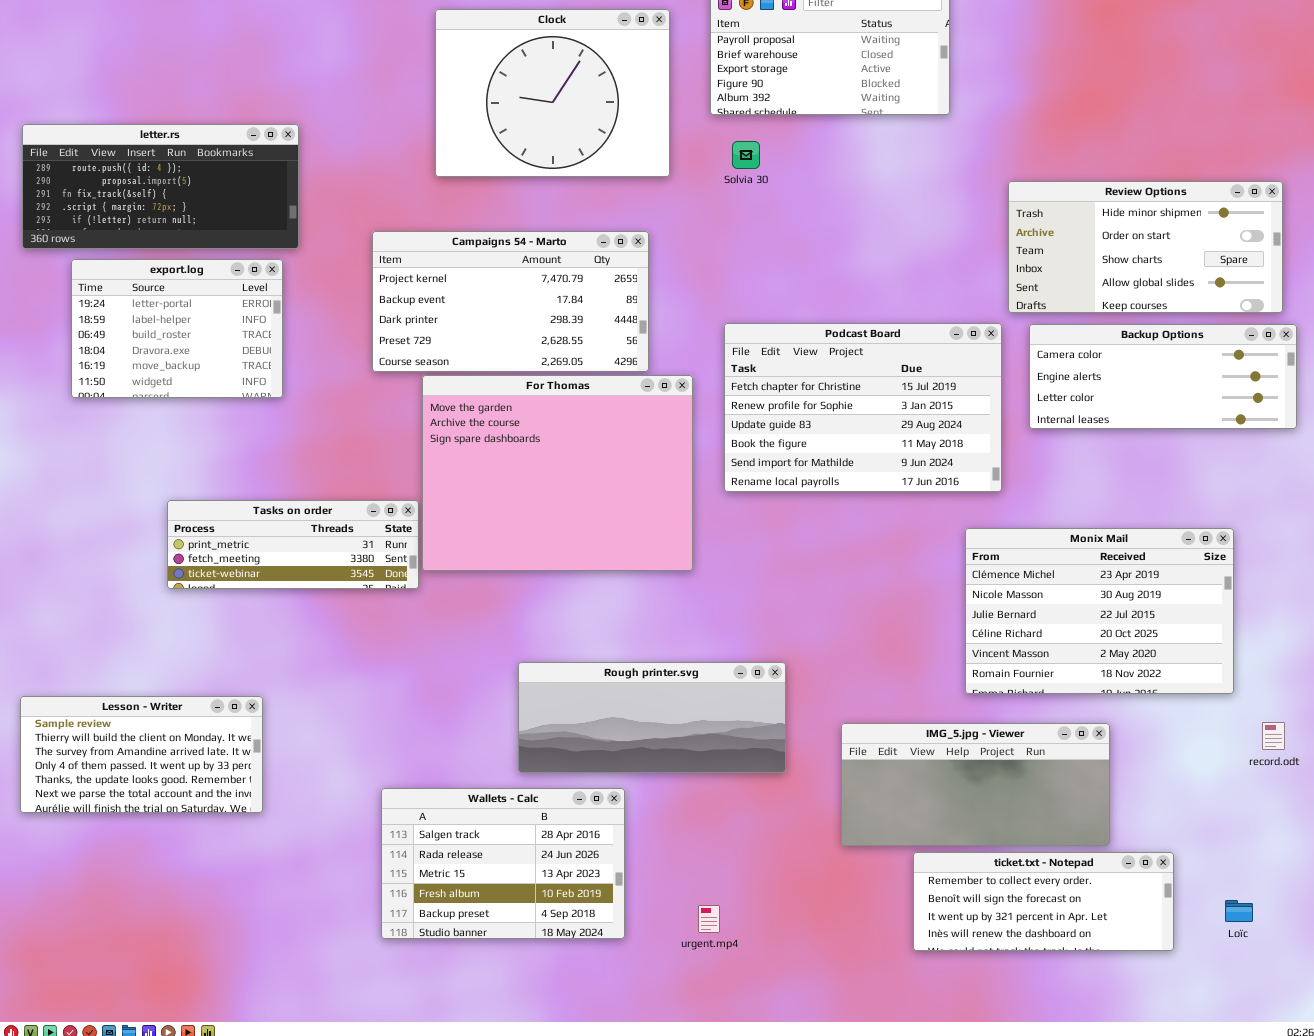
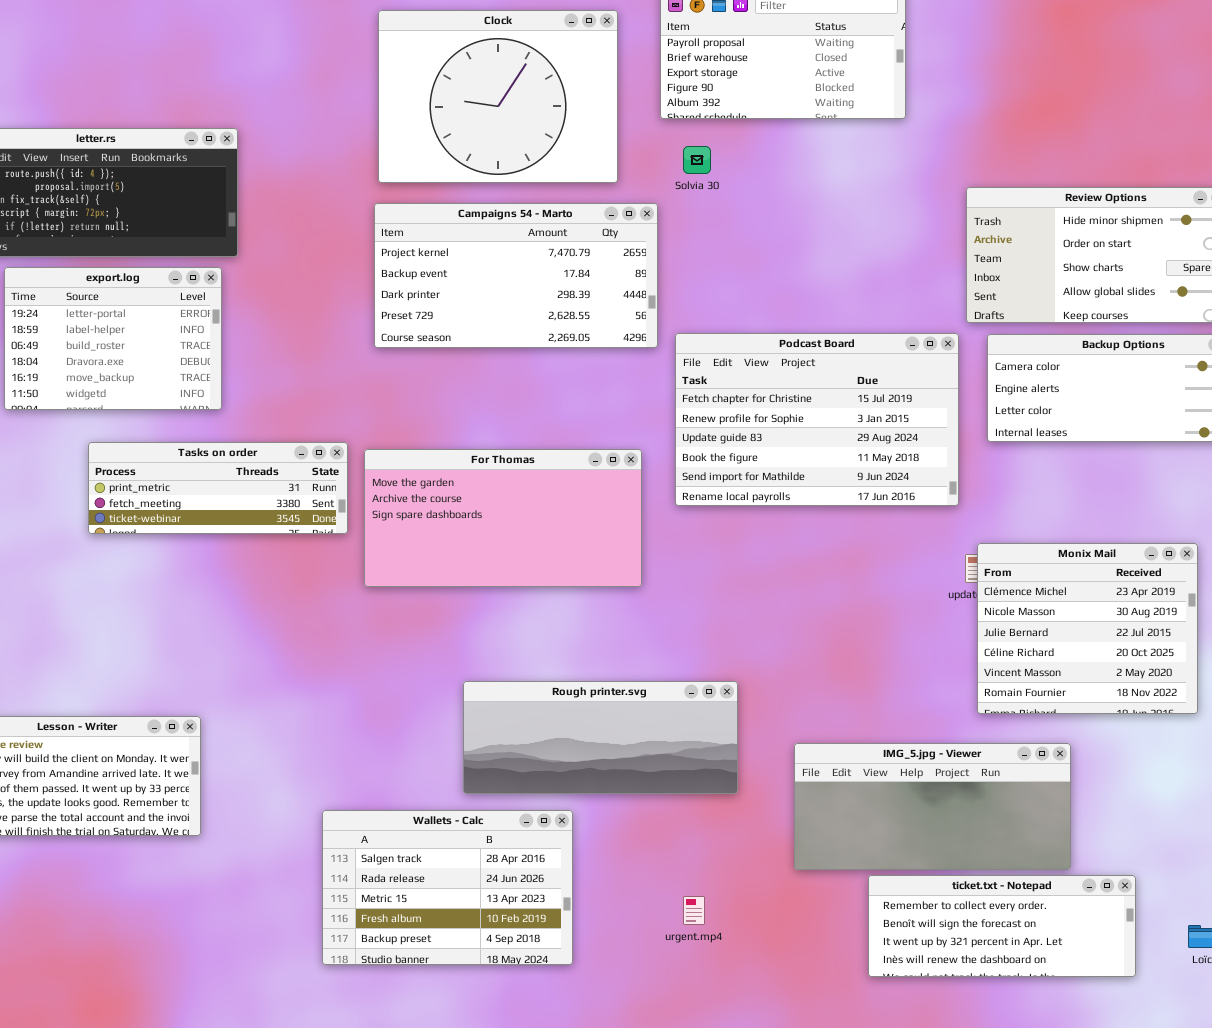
Campaigns 54 - Marto: [372,231,649,372] -> [374,203,658,348], moved
For Thomas: [422,375,693,571] -> [364,449,642,587], resized
Tasks on order: [167,500,419,589] -> [88,442,348,534], moved
Monix Mail: [965,528,1234,694] -> [977,543,1198,714], resized
urgent.mp4: [698,905,720,933] -> [683,896,705,925], moved

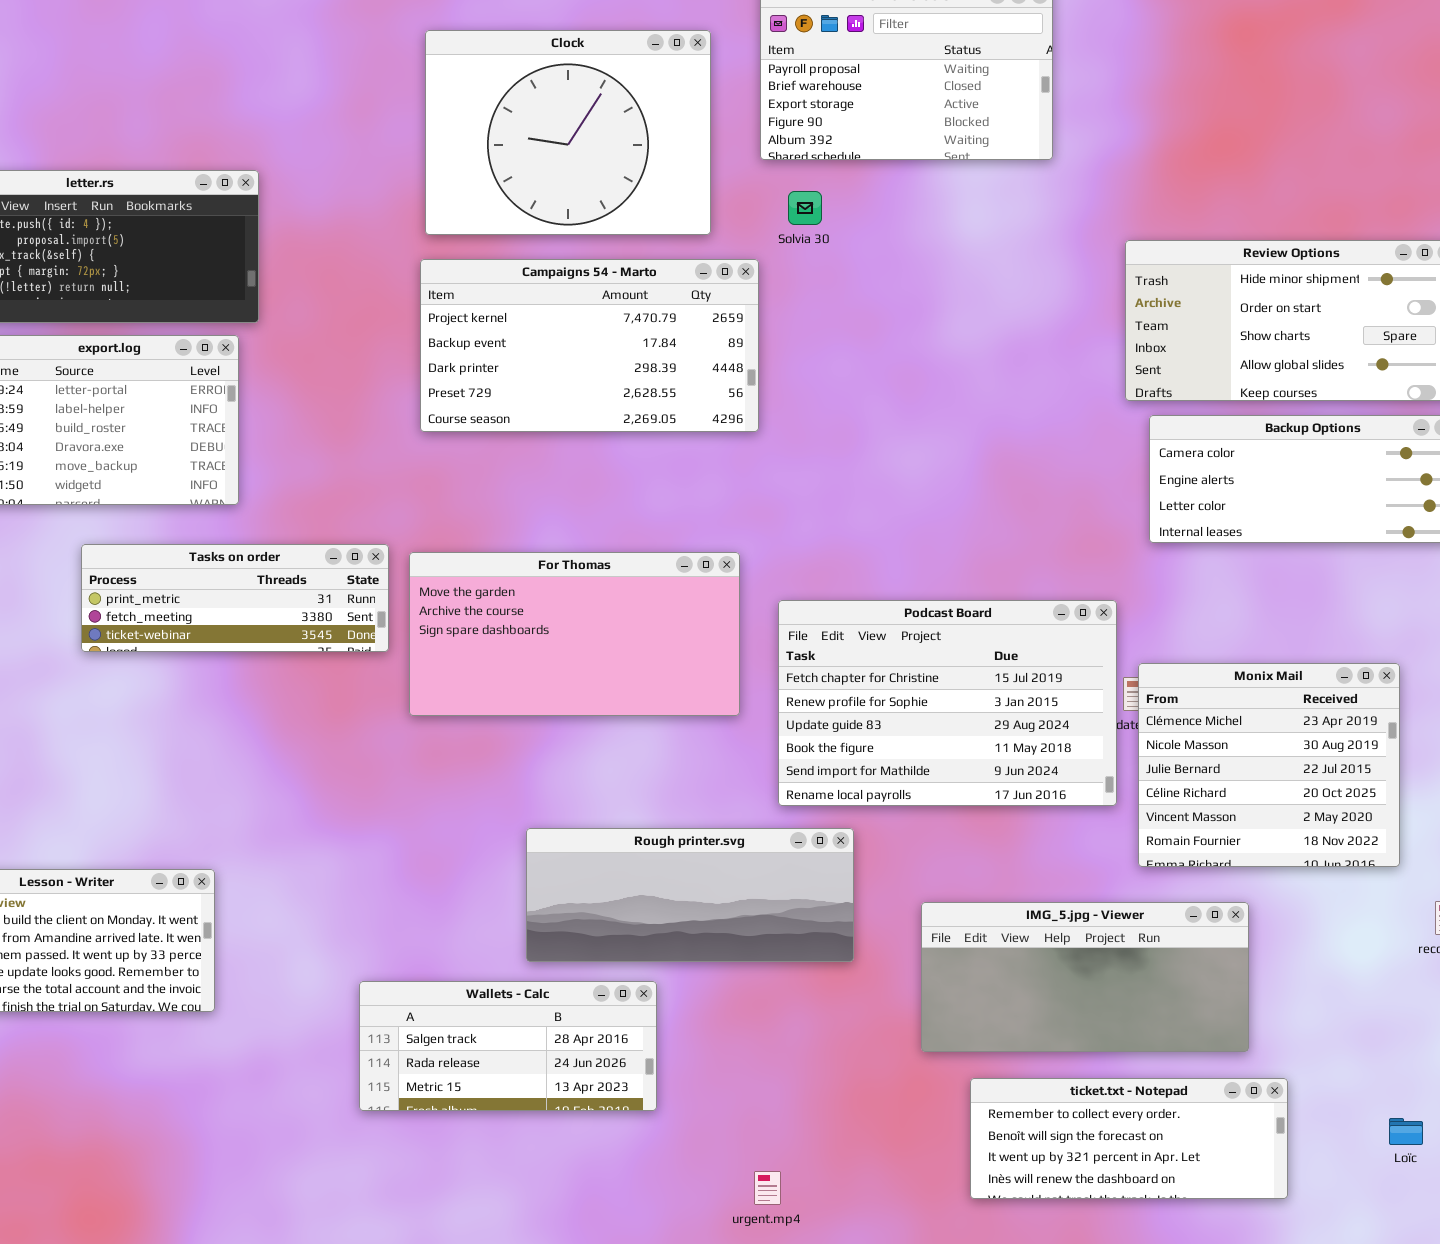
Podcast Board: [675,333,959,506] -> [778,600,1117,806], moved
Wallets - Calc: [322,810,573,965] -> [359,981,657,1111], resized
ticket.txt - Notepad: [868,875,1136,977] -> [970,1078,1288,1199], moved
urgent.mp4: [683,896,705,925] -> [754,1171,781,1205], moved

